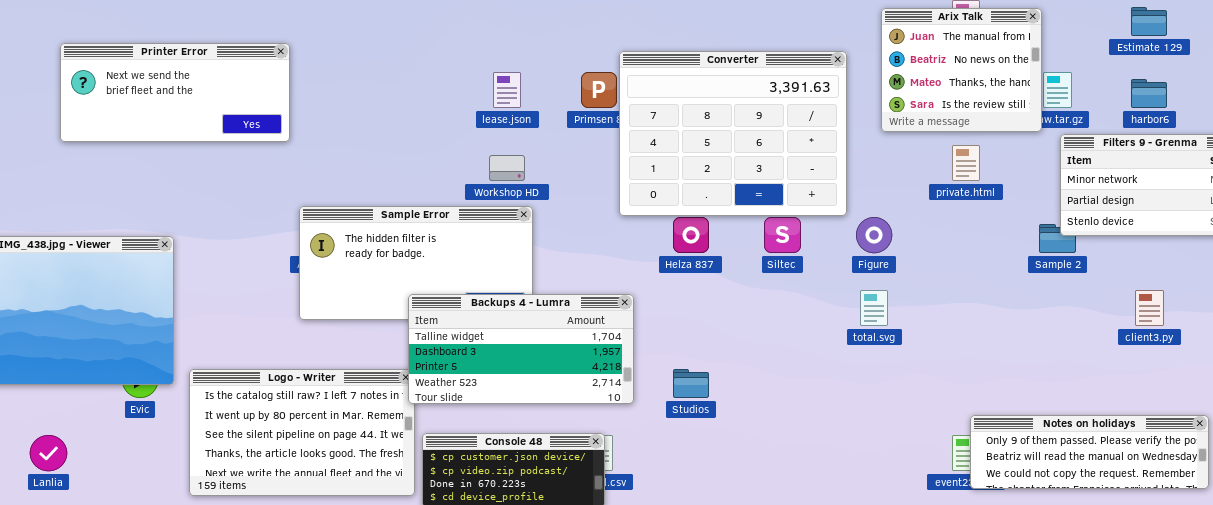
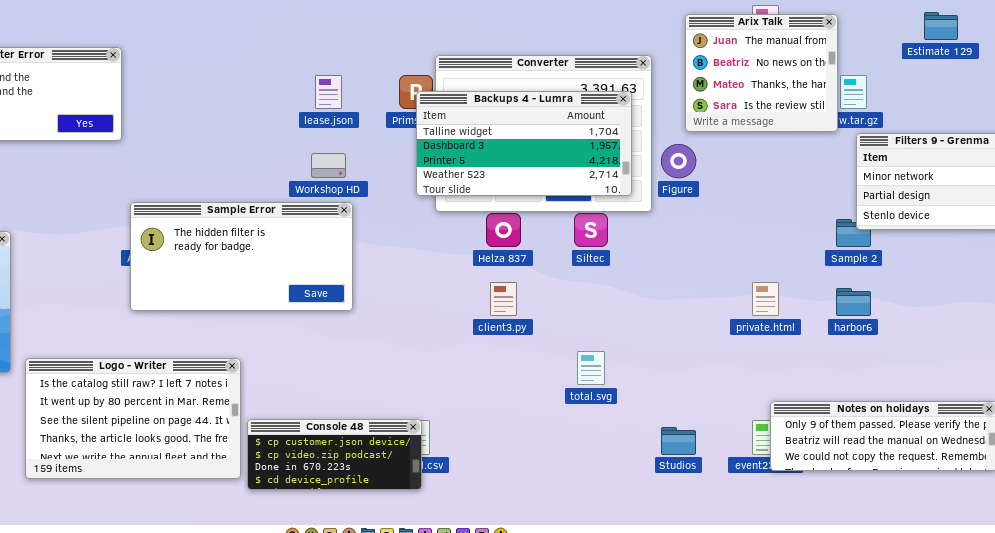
harbor6: [1131,79,1167,108] -> [836,288,871,316], moved
private.html: [952,145,980,181] -> [752,282,779,316], moved
Figure: [856,217,892,253] -> [661,144,696,178], moved
total.svg: [860,290,888,326] -> [577,351,605,385], moved
client3.py: [1135,290,1164,326] -> [490,282,517,316], moved
Backups 4 - Lumra: [408,294,634,404] -> [416,91,632,196], moved
Studios: [673,369,709,398] -> [661,427,696,455], moved

